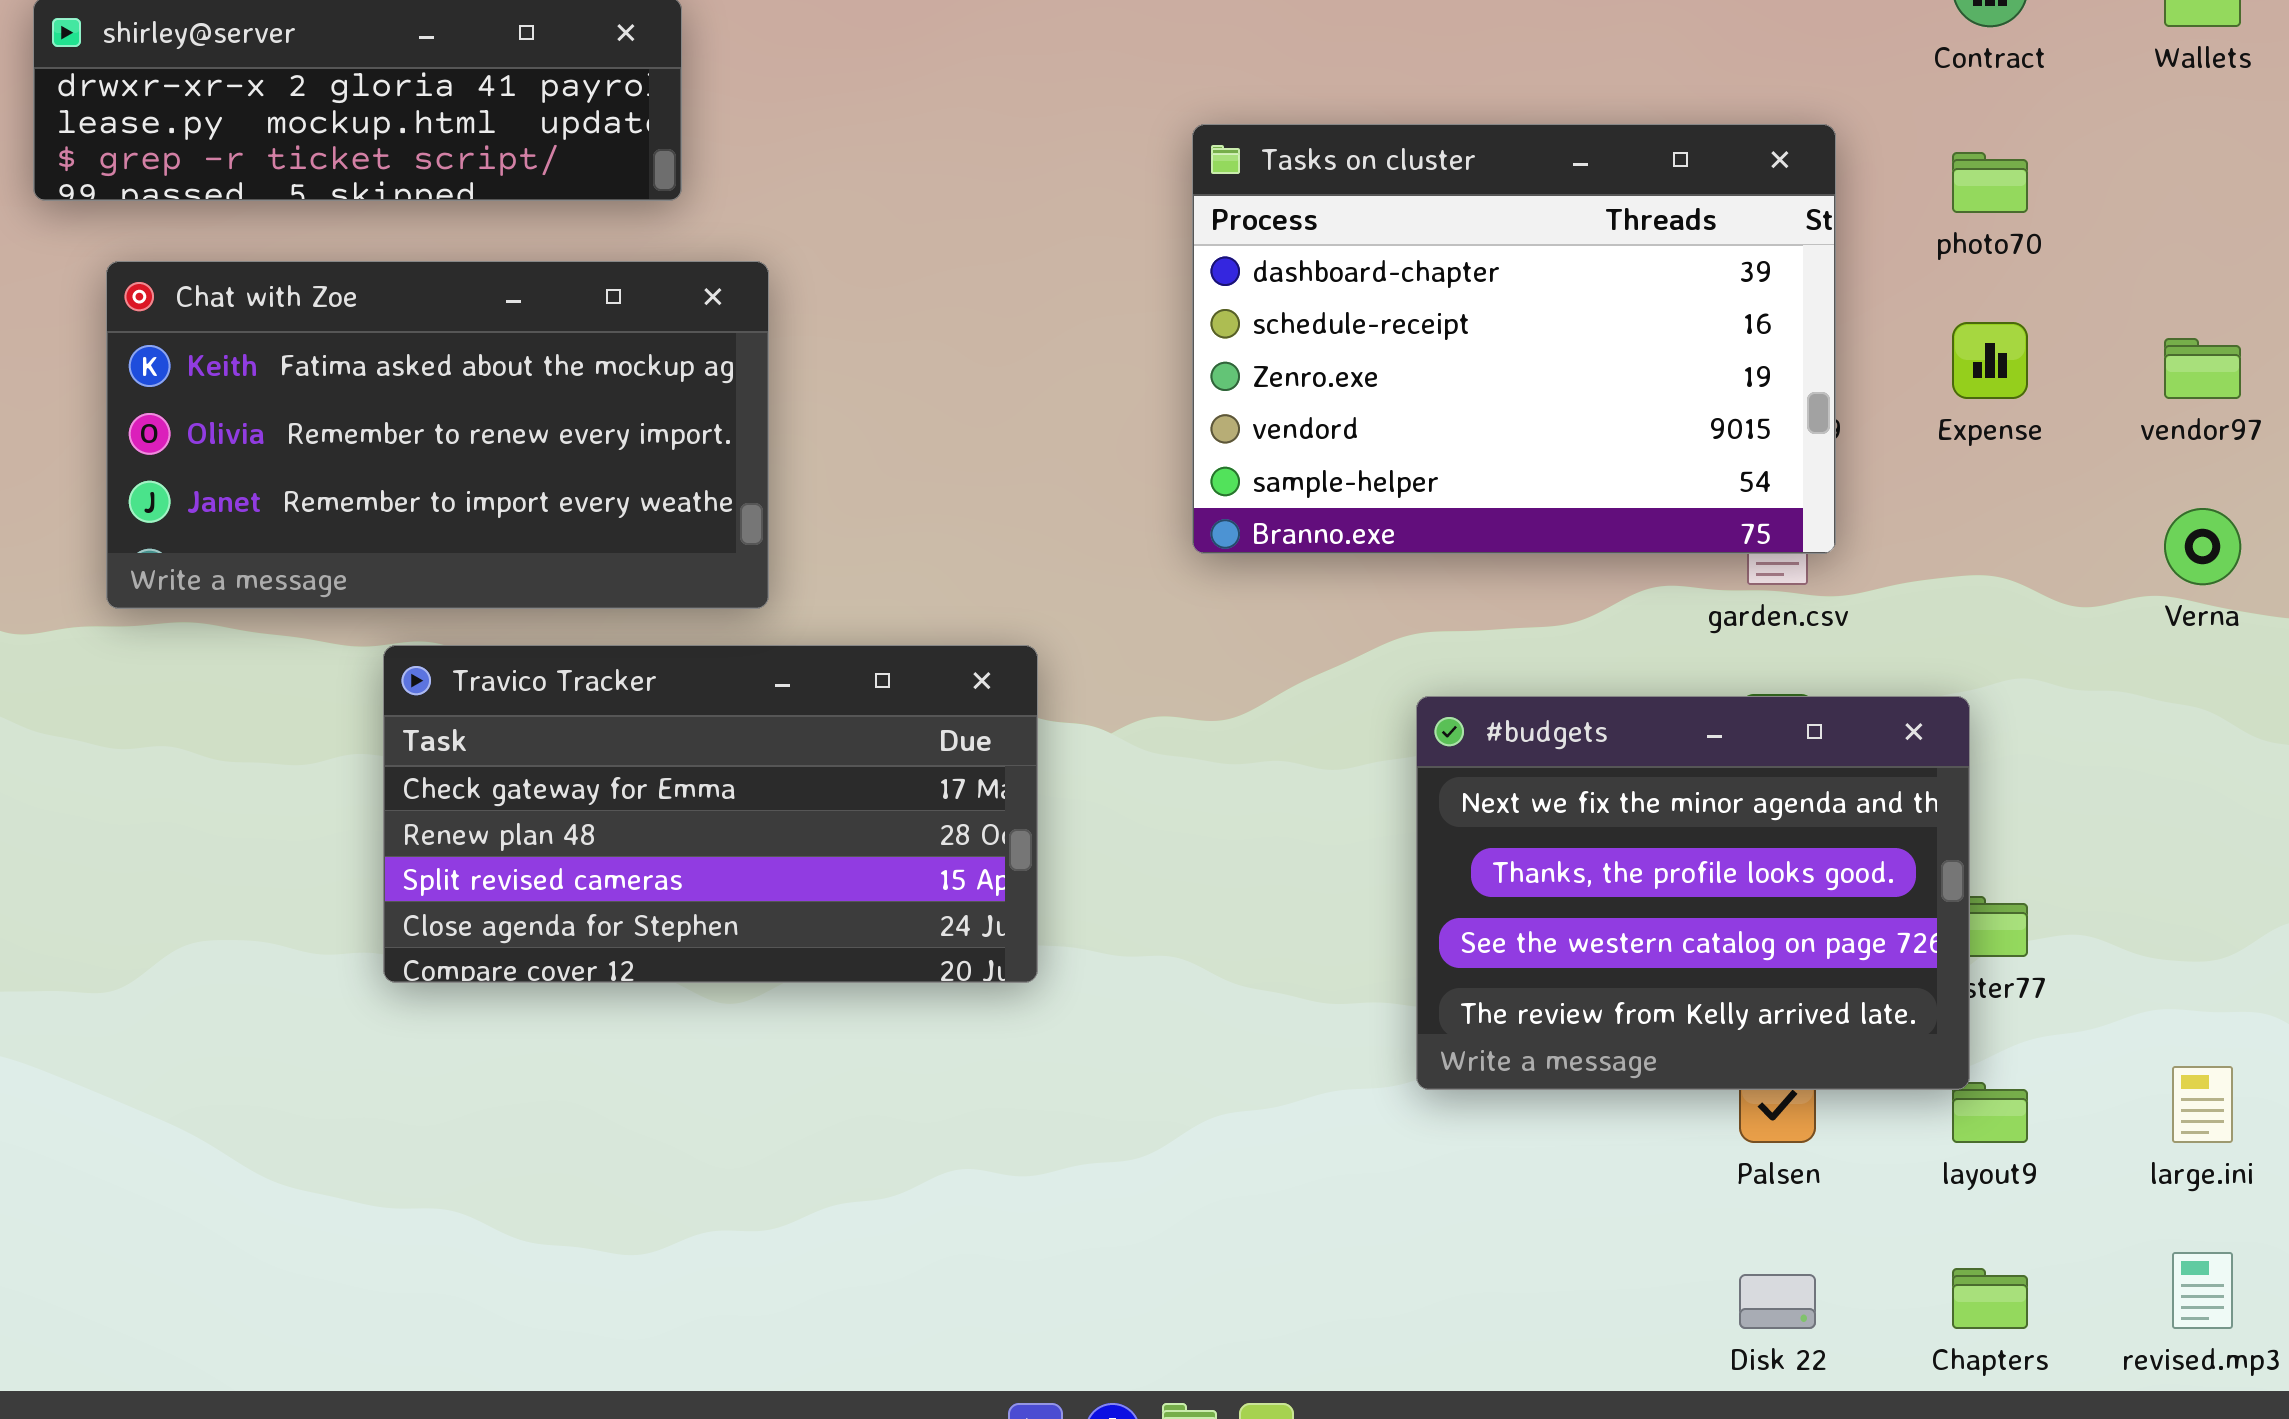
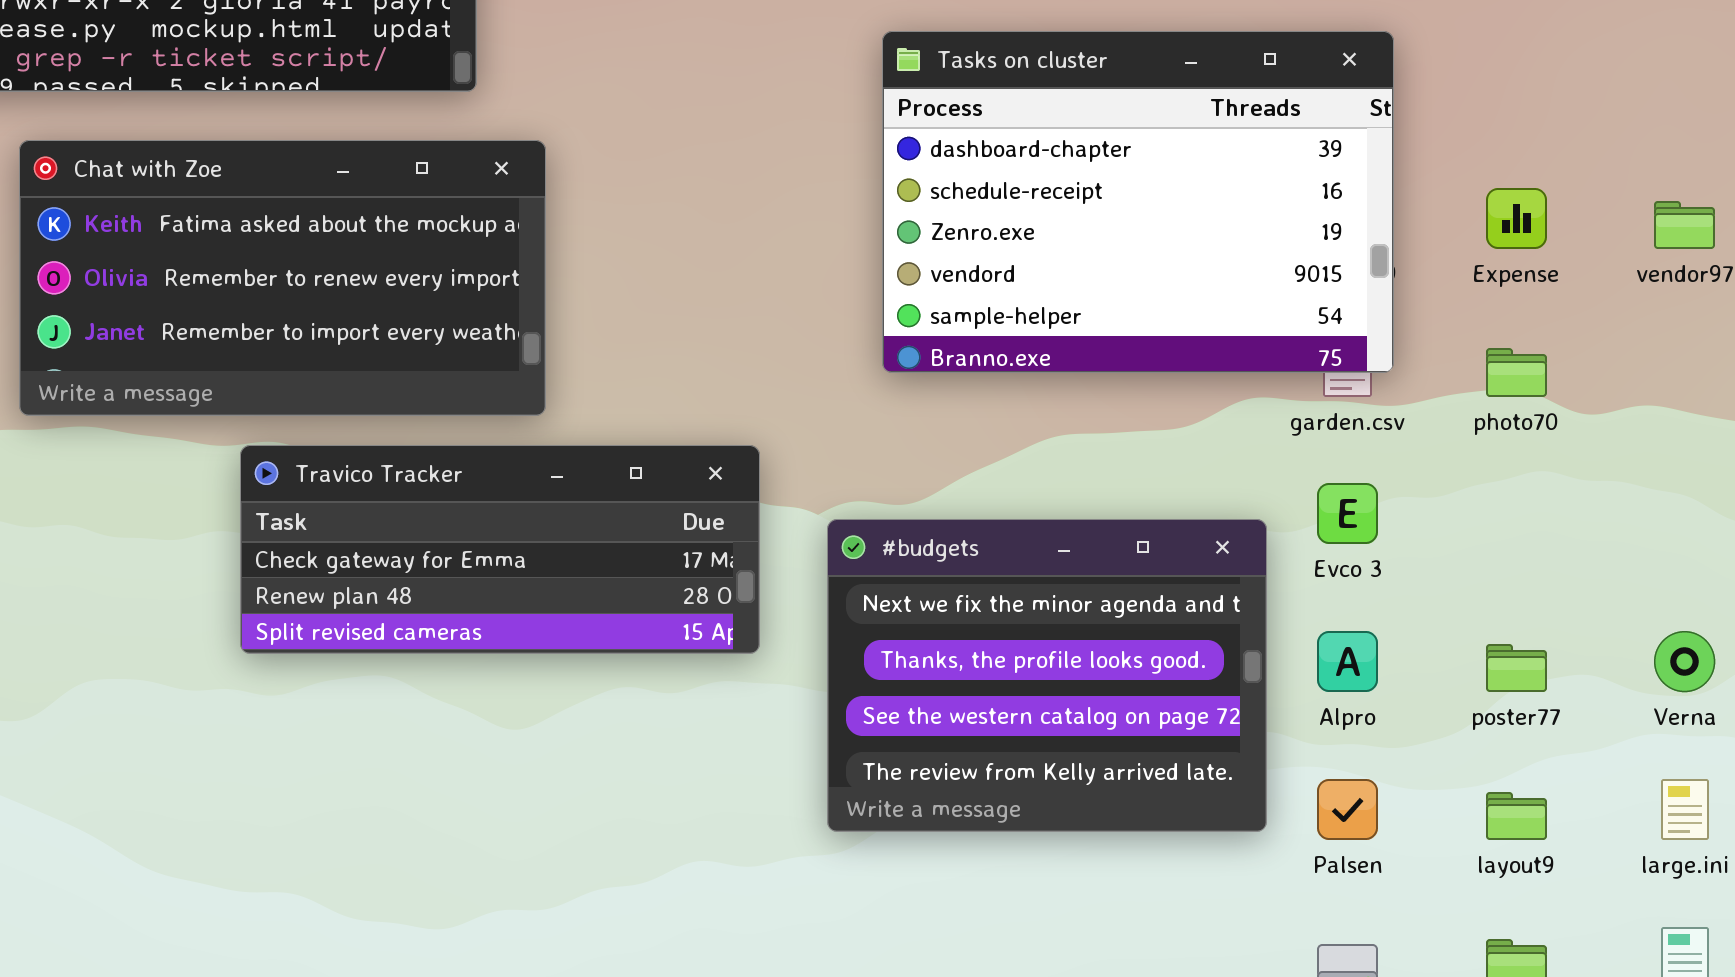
photo70: [1952,152,2028,213] -> [1486,348,1547,397], moved
Verna: [2164,508,2241,585] -> [1654,631,1715,692], moved
Travico Tracker: [383,645,1038,983] -> [240,445,760,654], resized
#budgets: [1416,696,1970,1090] -> [827,519,1267,832], moved

